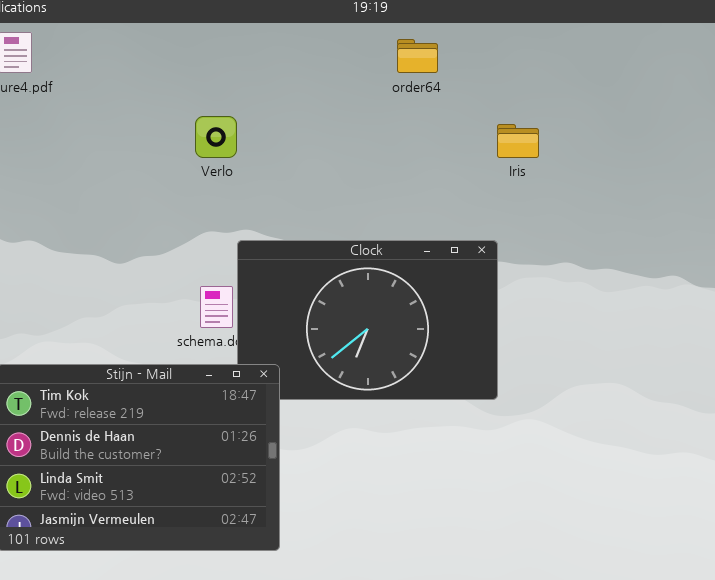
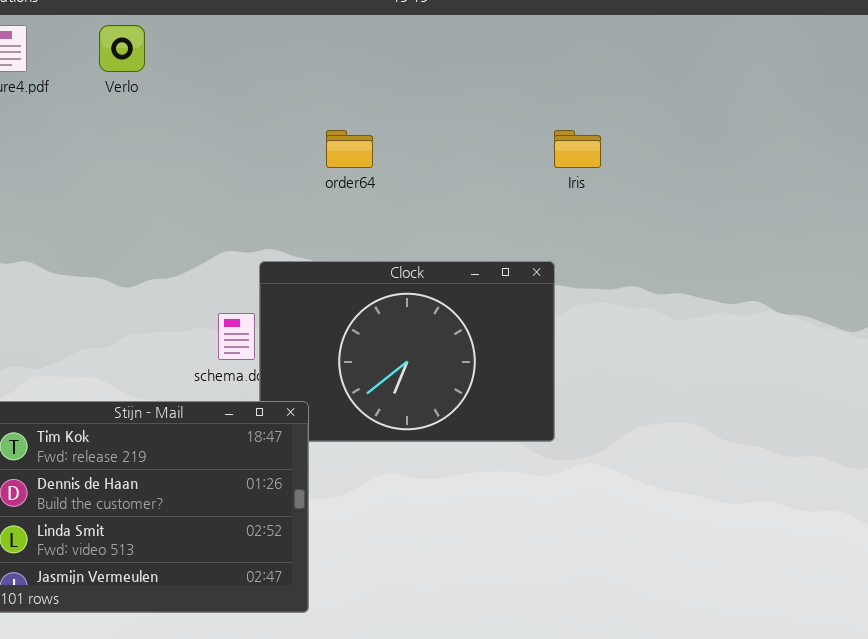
order64: [397,39,438,73] -> [326,130,373,168], moved
Verlo: [195,116,237,158] -> [99,25,145,72], moved

